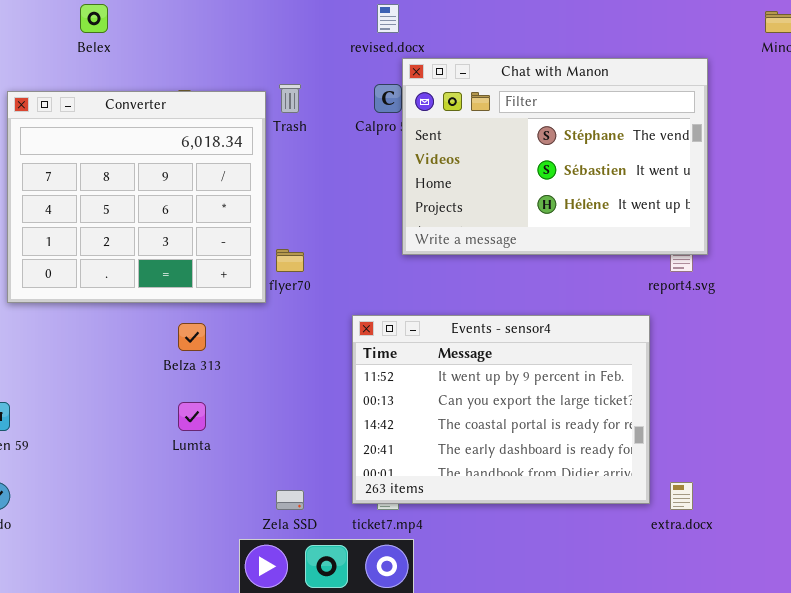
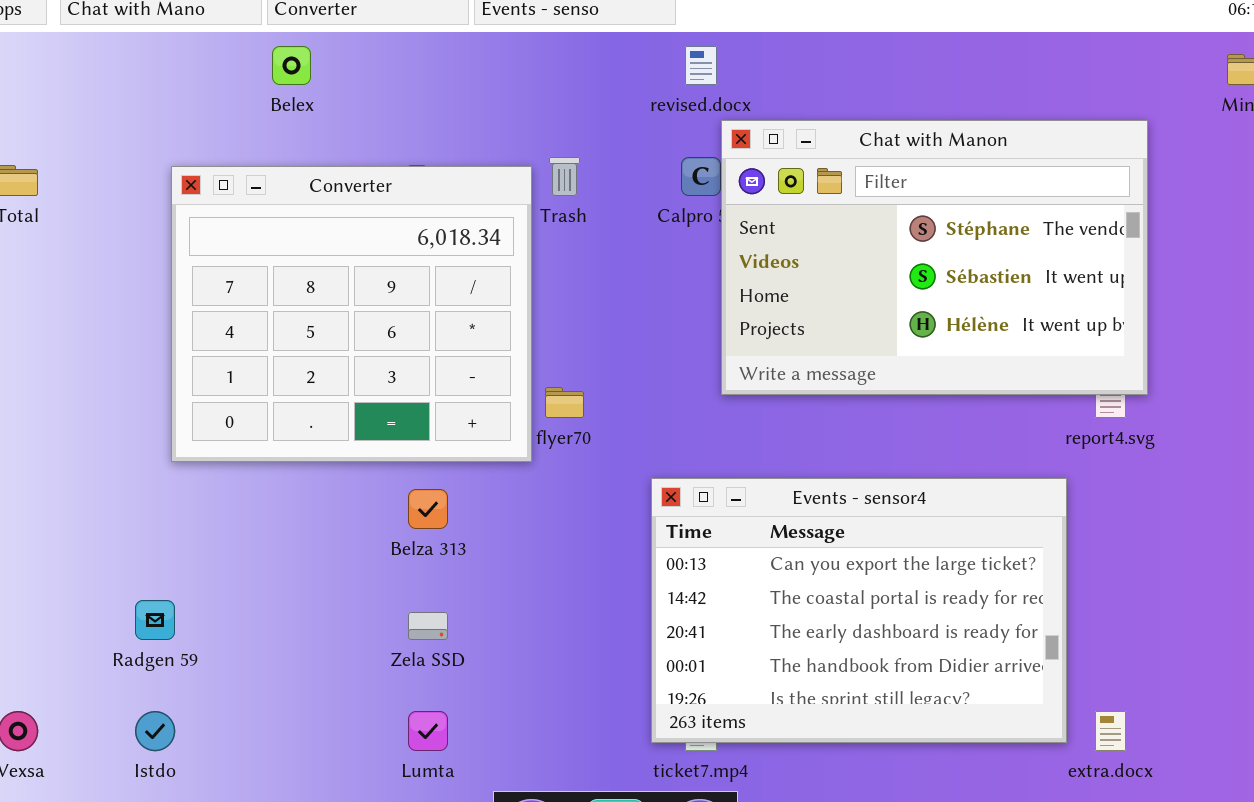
Events - sensor4: [352,315,650,504] -> [651,478,1067,743], scrolled down 1 row
Lumta: [178,402,206,431] -> [408,711,448,751], moved
Zela SSD: [276,490,304,510] -> [408,612,448,640], moved

